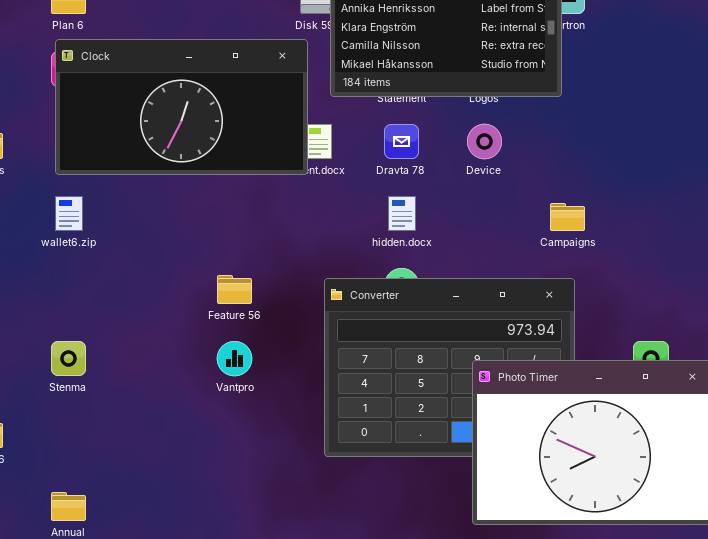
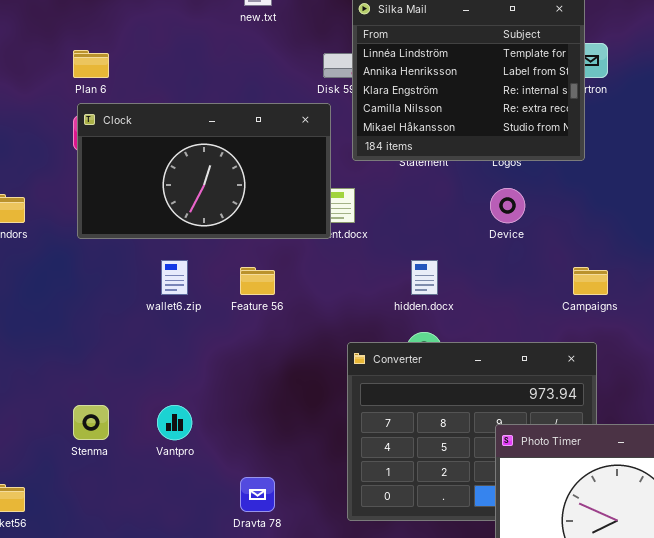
Dravta 78: [384,124,419,159] -> [240,477,275,512], moved
wallet6.zip: [55,196,83,231] -> [161,260,188,295], moved
Feature 56: [217,275,252,304] -> [240,267,275,295], moved
Vantpro: [217,341,252,376] -> [157,405,192,440], moved

